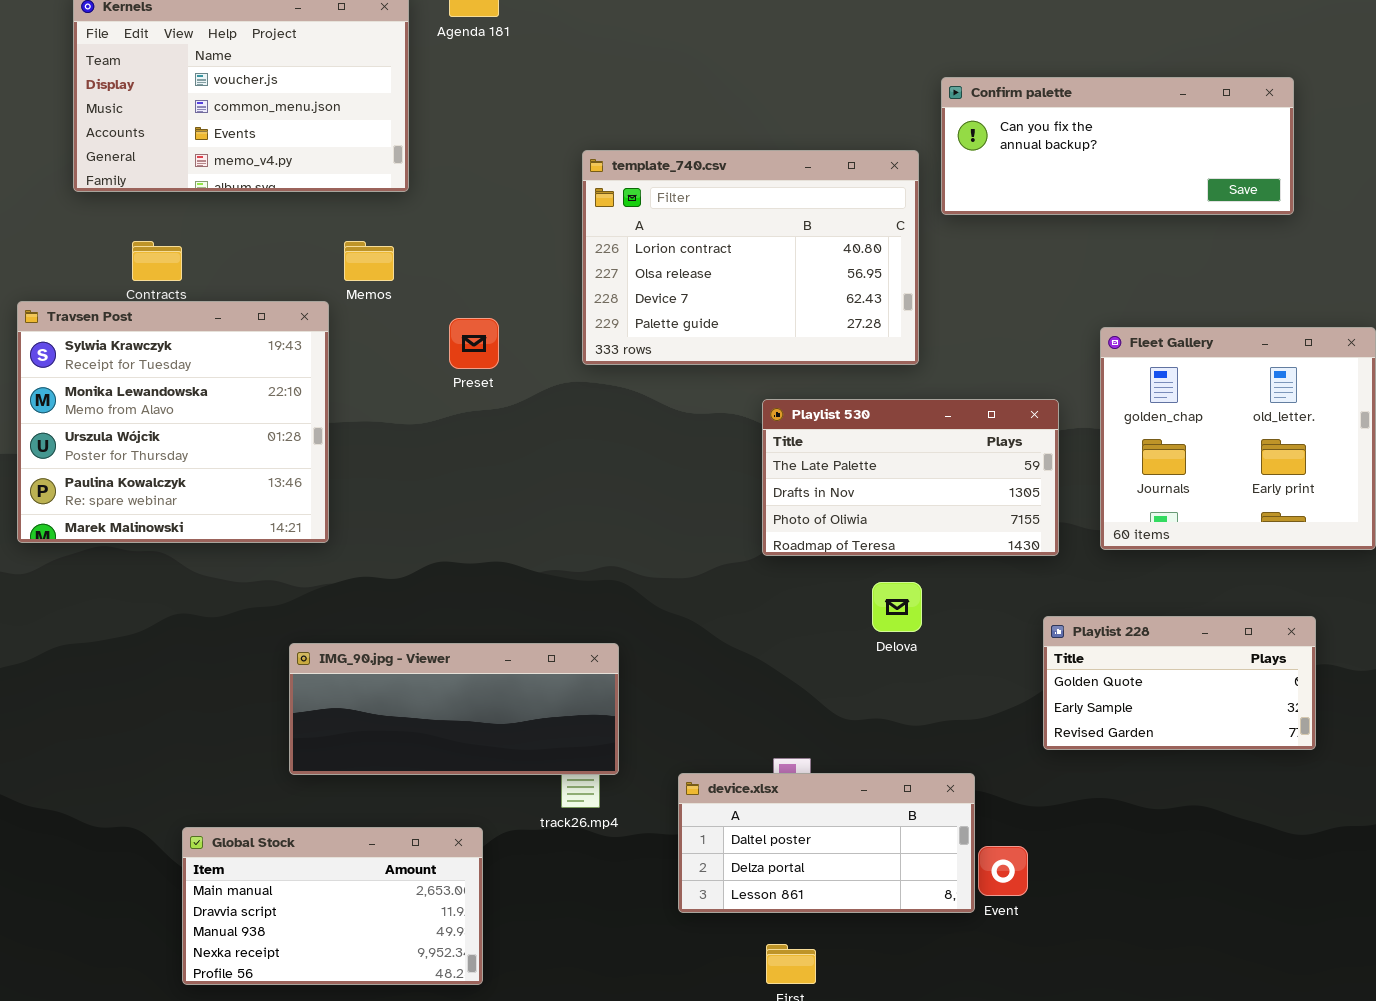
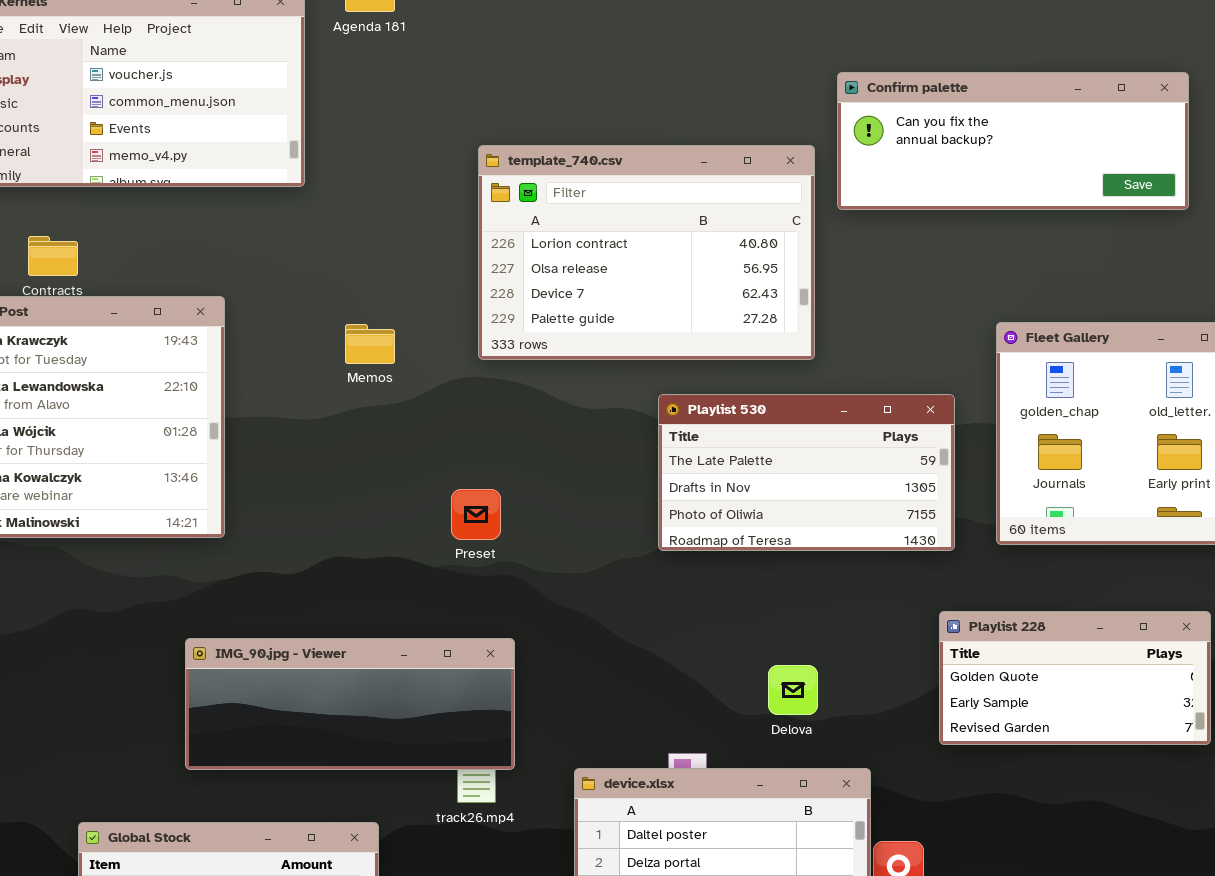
Memos: [344,241,394,281] -> [345,324,395,364], moved
Preset: [449,318,499,369] -> [451,489,501,540], moved
Delova: [872,582,922,632] -> [768,665,818,715], moved

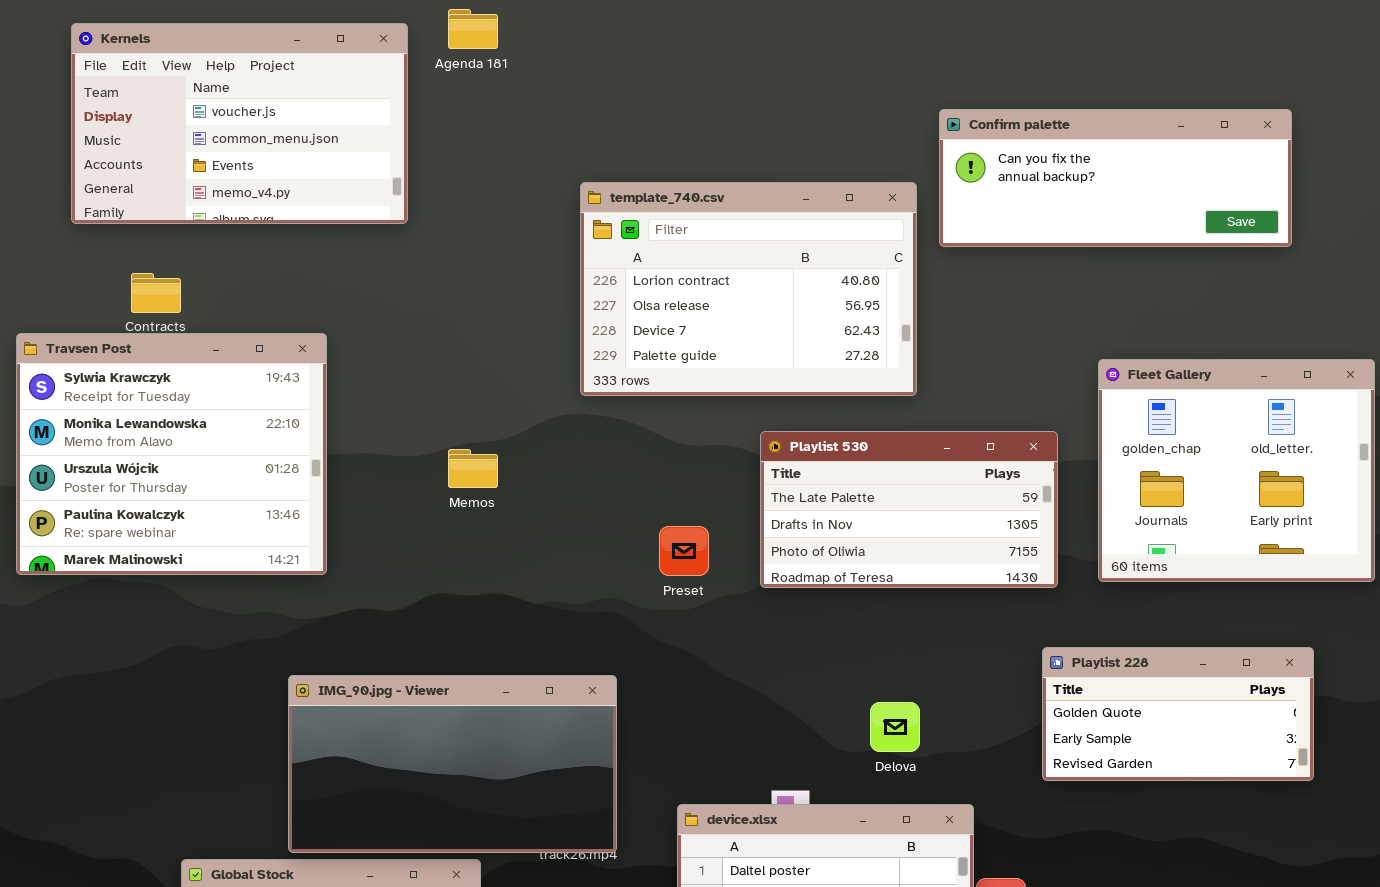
Memos: [345,324,395,364] -> [448,449,498,488], moved
Preset: [451,489,501,540] -> [659,526,709,576], moved
IMG_90.jpg - Viewer: [185,638,515,770] -> [288,675,617,853], resized

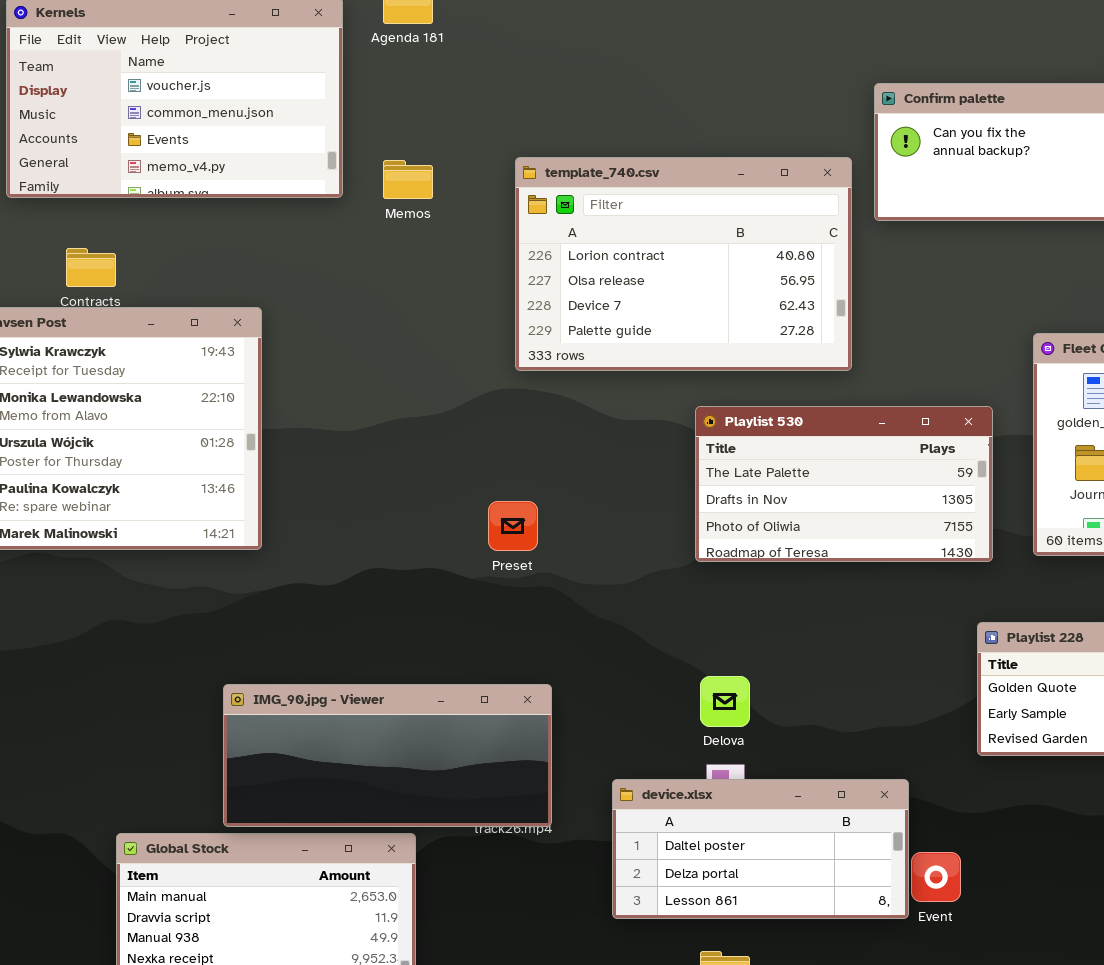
Memos: [448,449,498,488] -> [383,160,433,199], moved
Preset: [659,526,709,576] -> [488,501,538,551], moved
IMG_90.jpg - Viewer: [288,675,617,853] -> [223,684,552,827], resized
Delova: [870,702,920,752] -> [700,676,750,727], moved

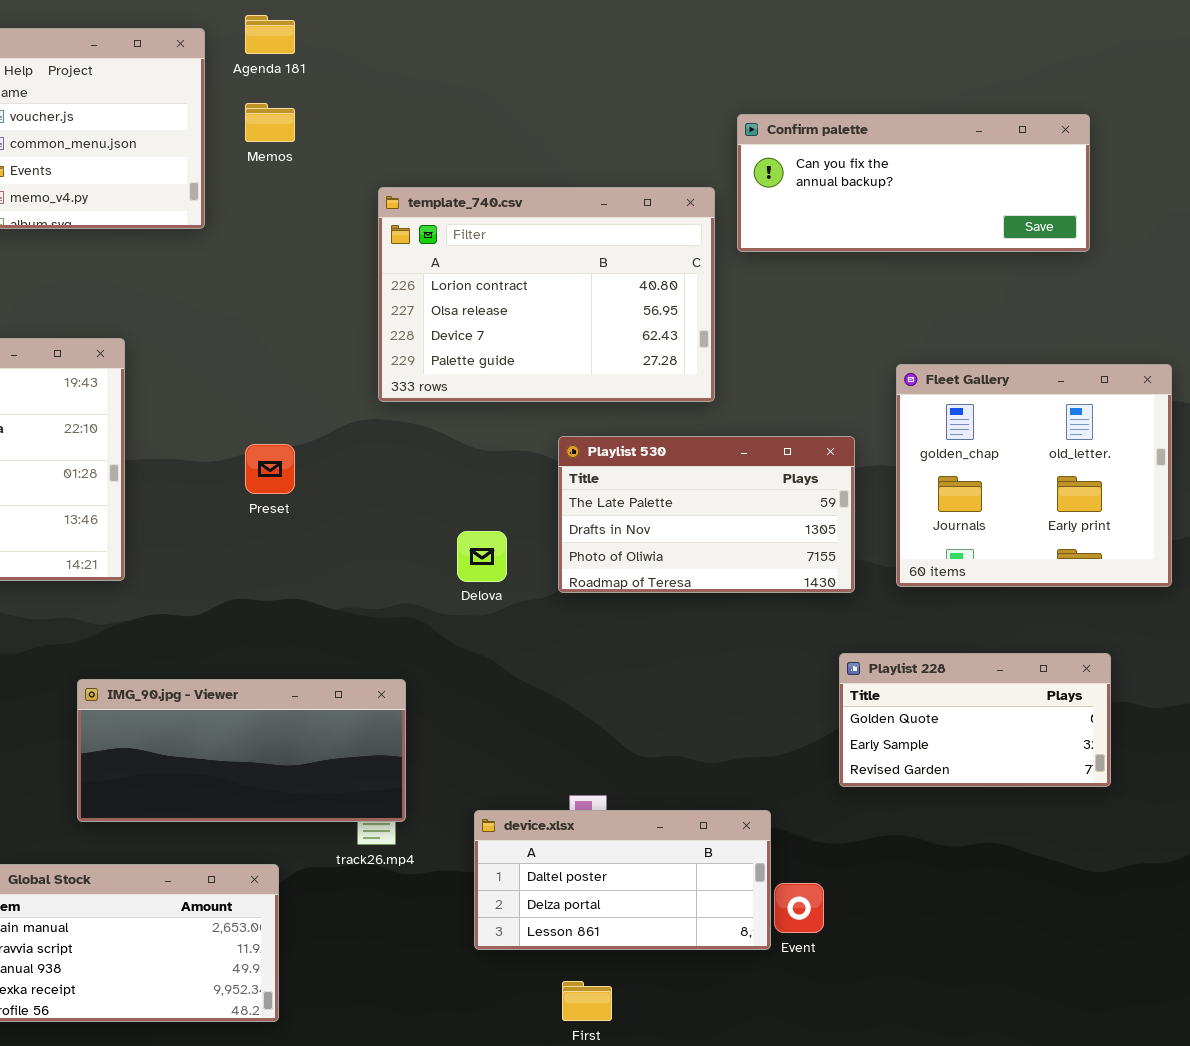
Memos: [383,160,433,199] -> [245,103,295,142], moved
Preset: [488,501,538,551] -> [245,444,295,494], moved
Delova: [700,676,750,727] -> [457,531,507,582], moved
IMG_90.jpg - Viewer: [223,684,552,827] -> [77,679,406,822], moved

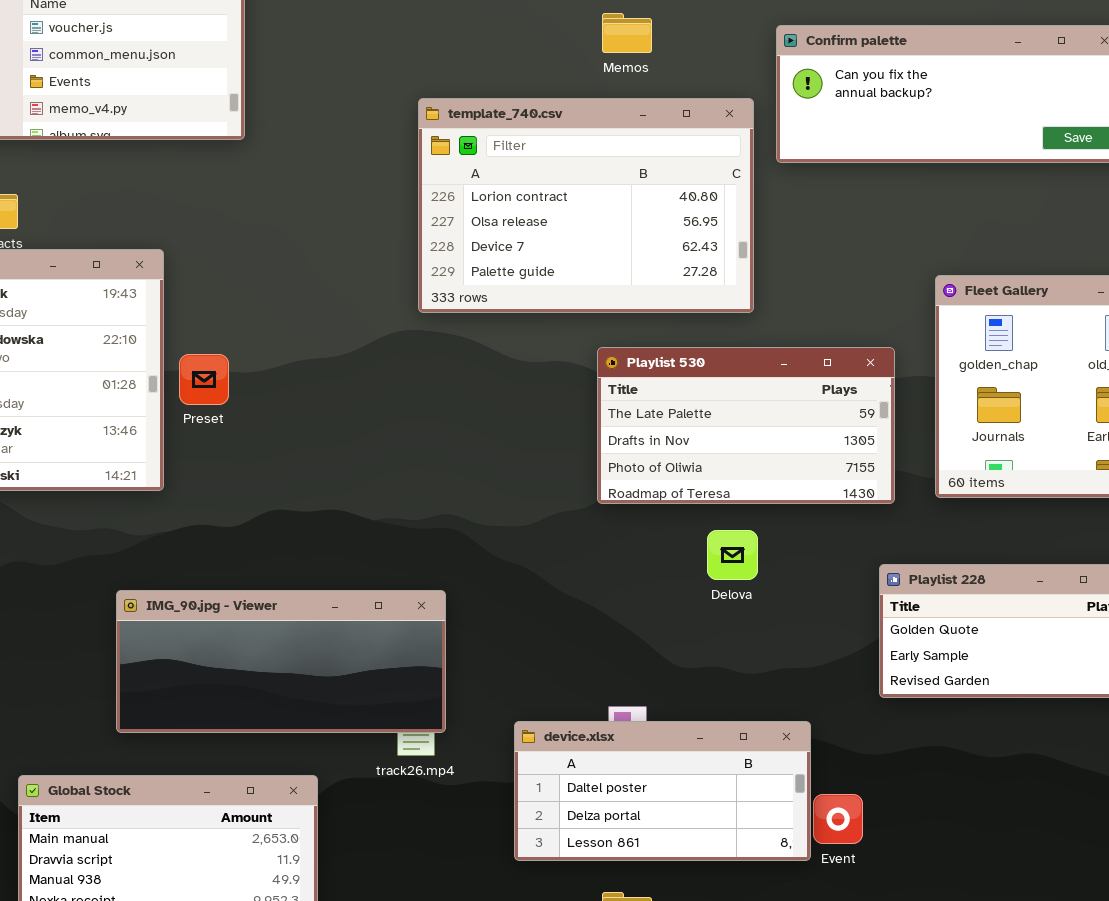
Memos: [245,103,295,142] -> [602,13,652,53], moved
Preset: [245,444,295,494] -> [179,354,229,405], moved
Delova: [457,531,507,582] -> [707,530,758,580], moved

